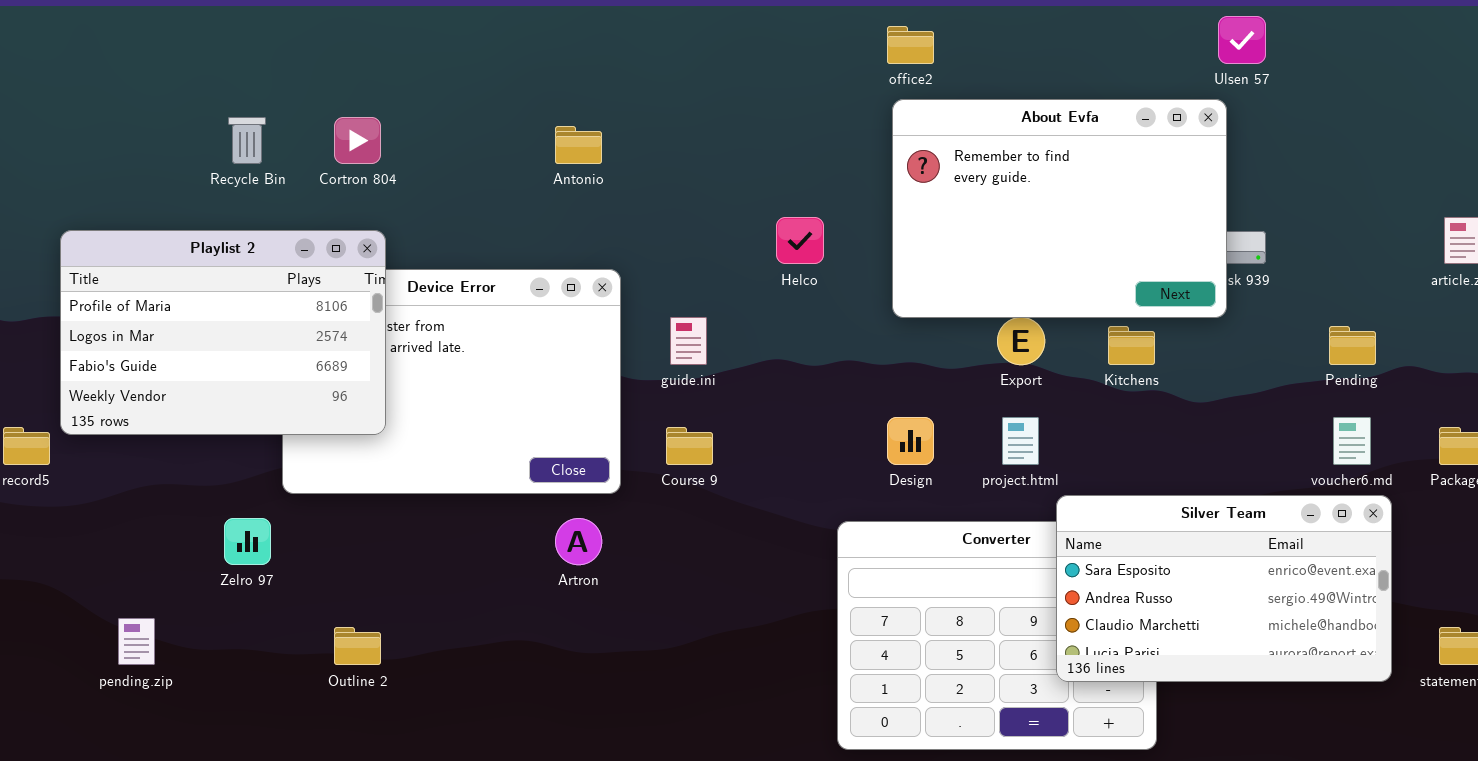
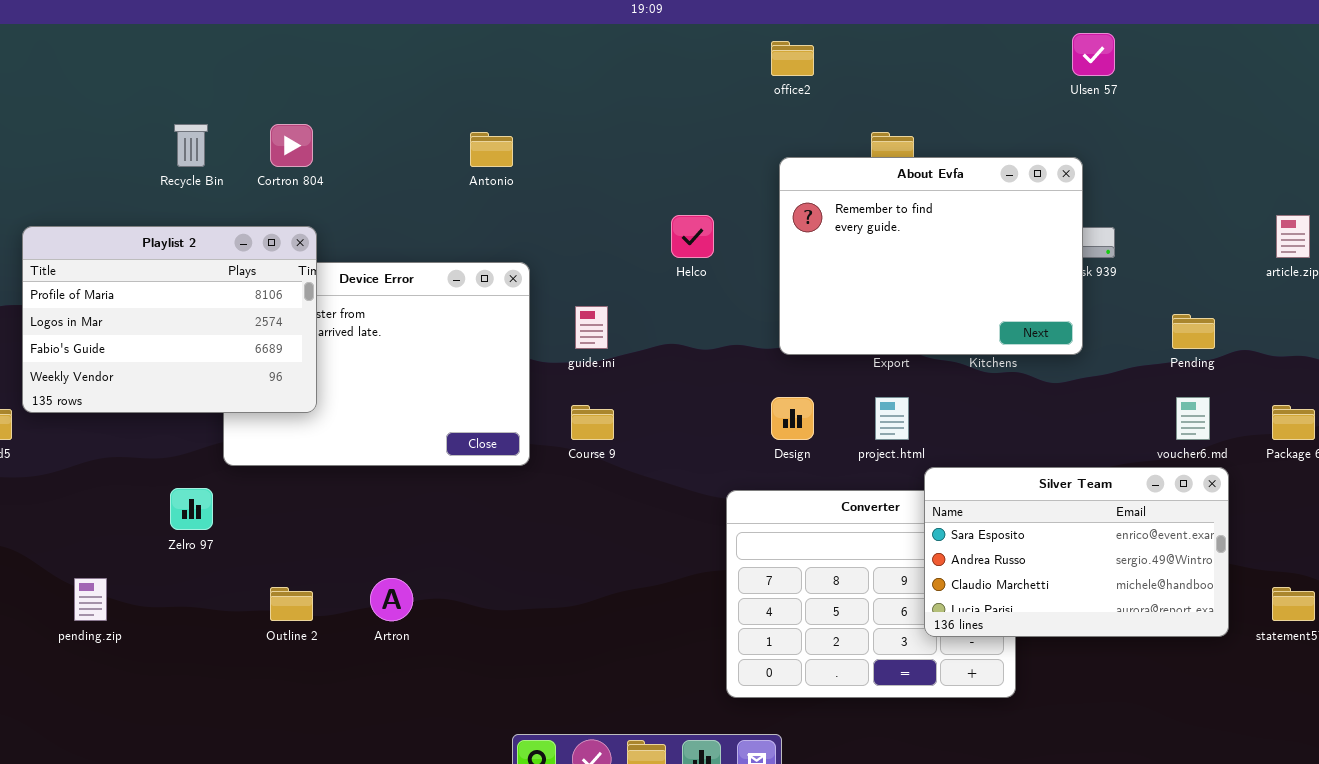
About Evfa: [892,99,1227,318] -> [779,157,1083,355], moved
Artron: [555,518,602,565] -> [370,578,413,621], moved

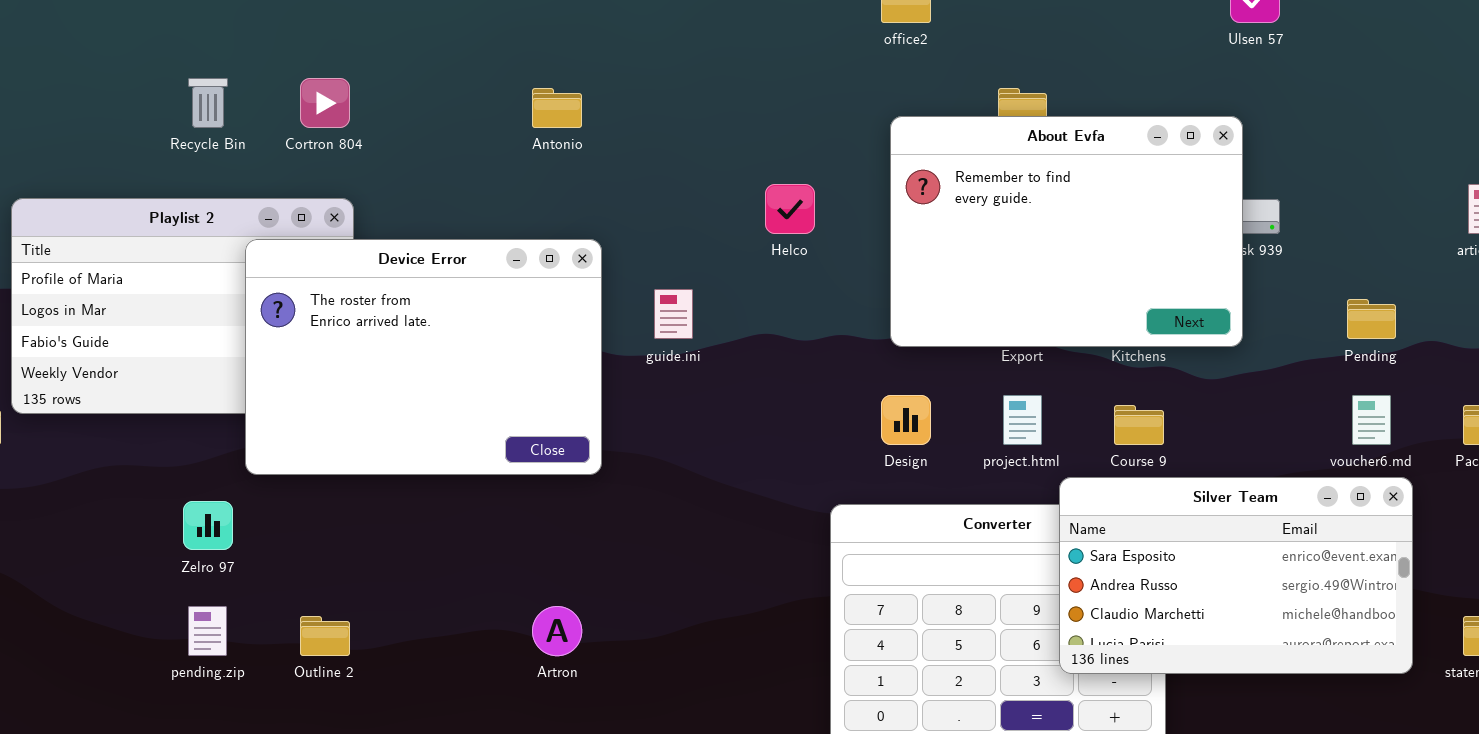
Device Error: [223,262,530,466] -> [245,239,602,475], raised
Course 9: [571,405,614,440] -> [1114,405,1164,445], moved
pending.zip: [74,578,107,621] -> [188,606,227,656], moved
Artron: [370,578,413,621] -> [532,606,582,656], moved

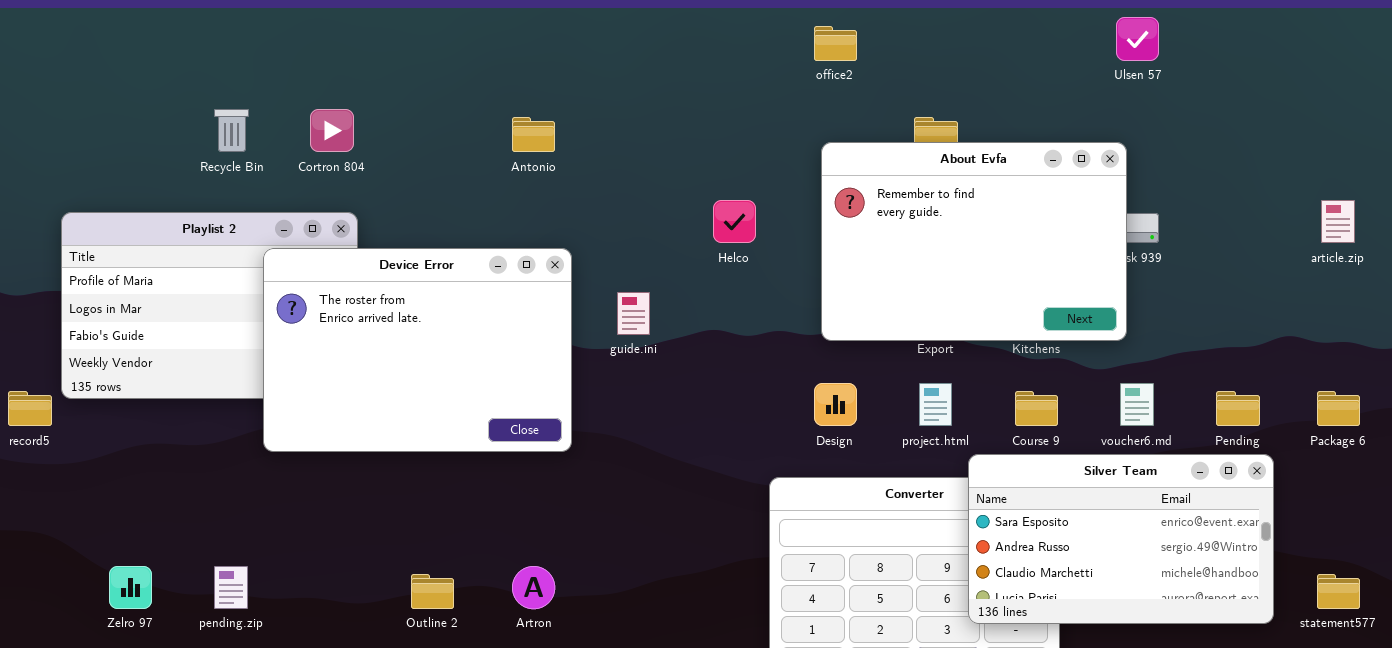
Pending: [1347,299,1396,339] -> [1216,391,1260,426], moved
voucher6.md: [1352,395,1391,445] -> [1120,383,1154,426], moved
Zelro 97: [183,501,233,550] -> [109,566,152,609], moved
Outline 2: [300,616,350,656] -> [411,574,454,609], moved

